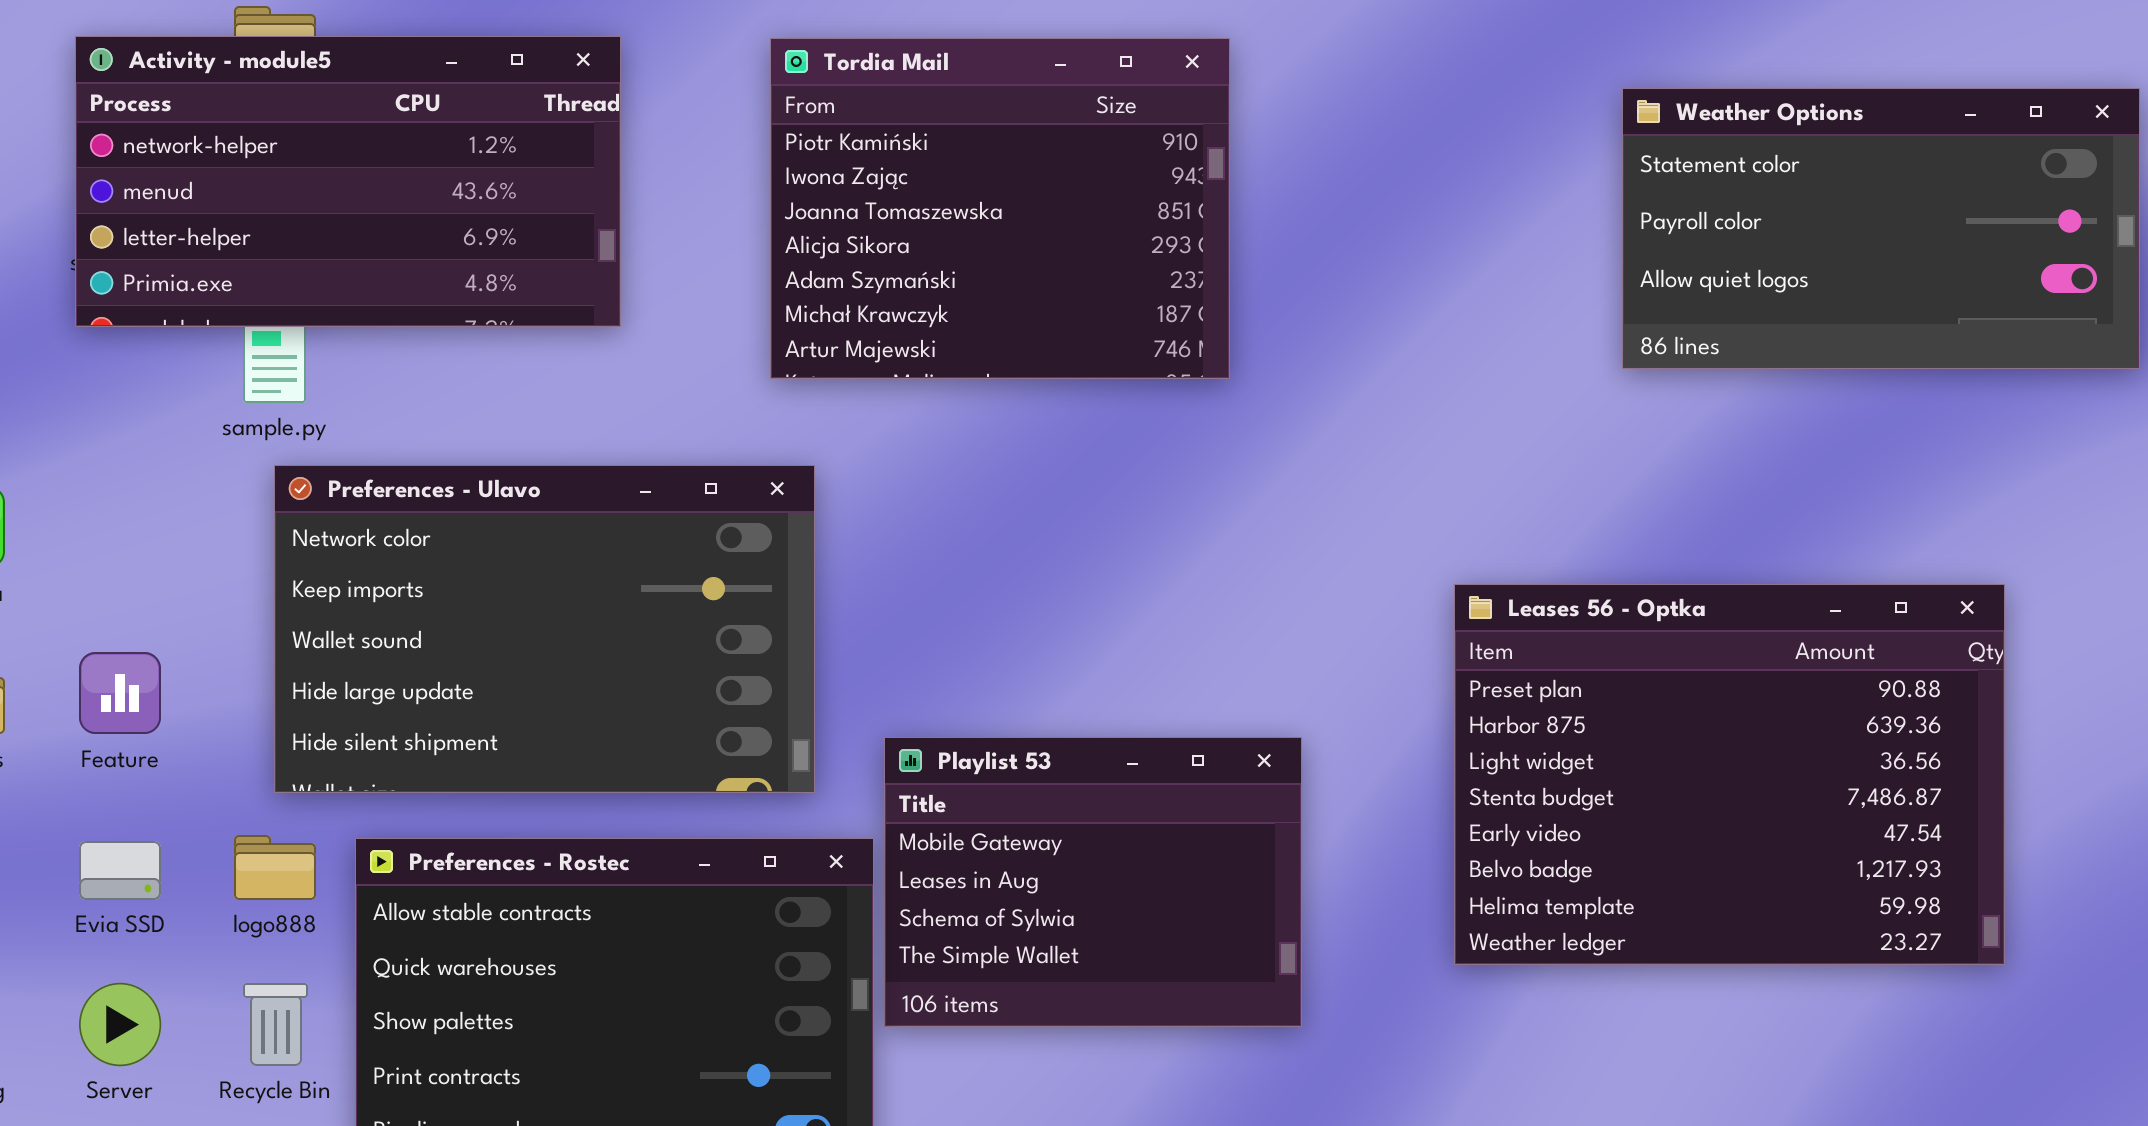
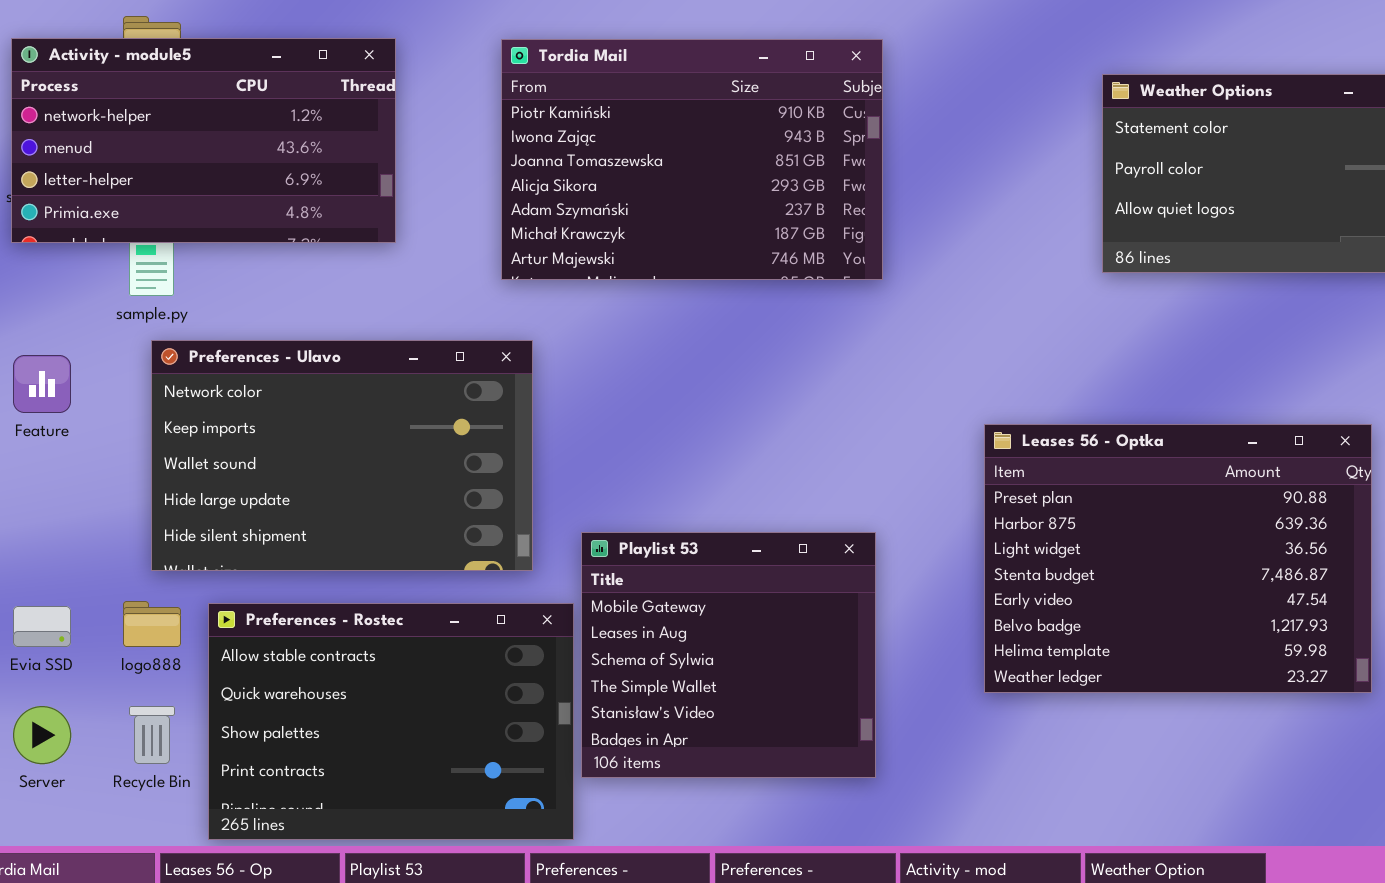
Tordia Mail: [770,38,1230,379] -> [501,39,883,280], resized
Feature: [79,652,161,734] -> [13,355,71,413], moved
Playlist 53: [884,737,1302,1027] -> [581,532,876,778], resized

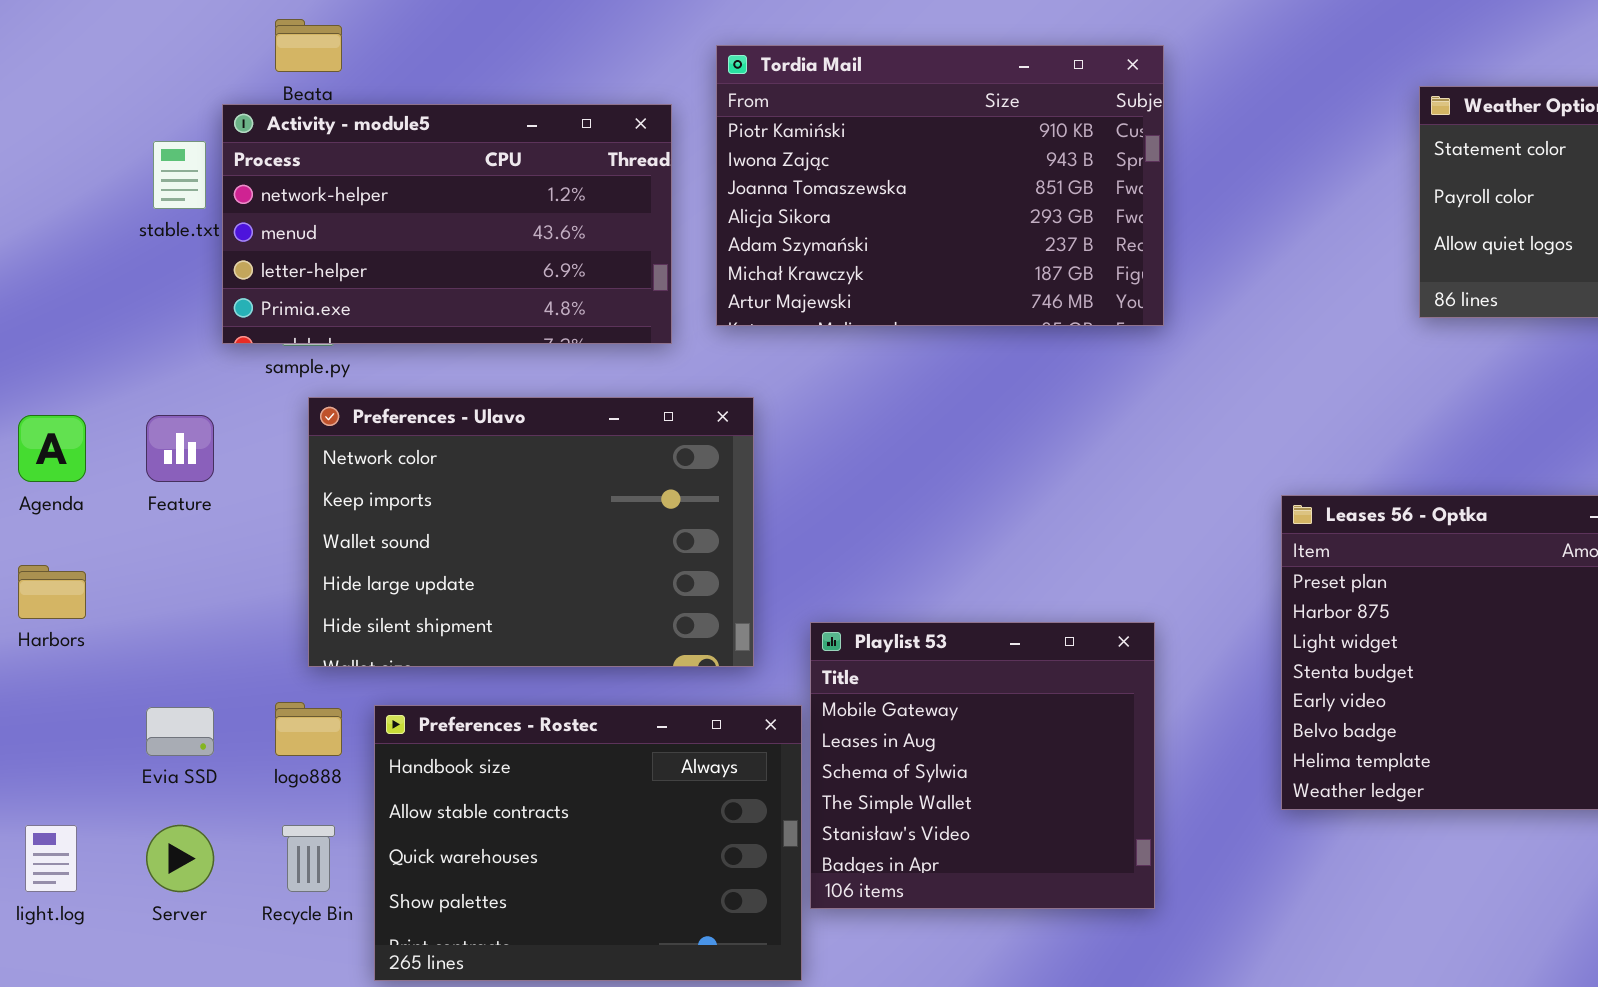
Activity - module5: [11,38,396,243] -> [222,104,672,344], moved
Preferences - Rostec: [208,603,574,840] -> [374,705,802,981], scrolled up 1 row

